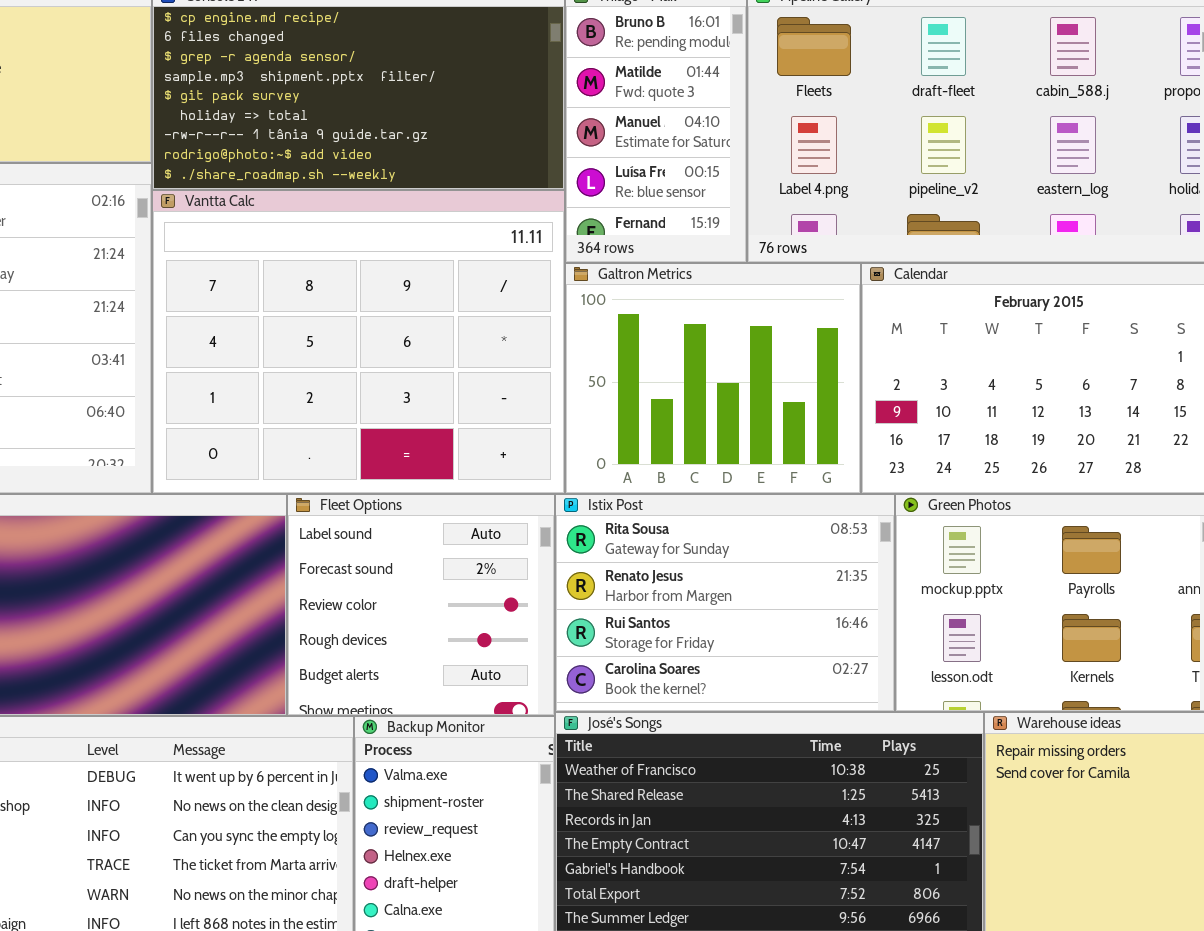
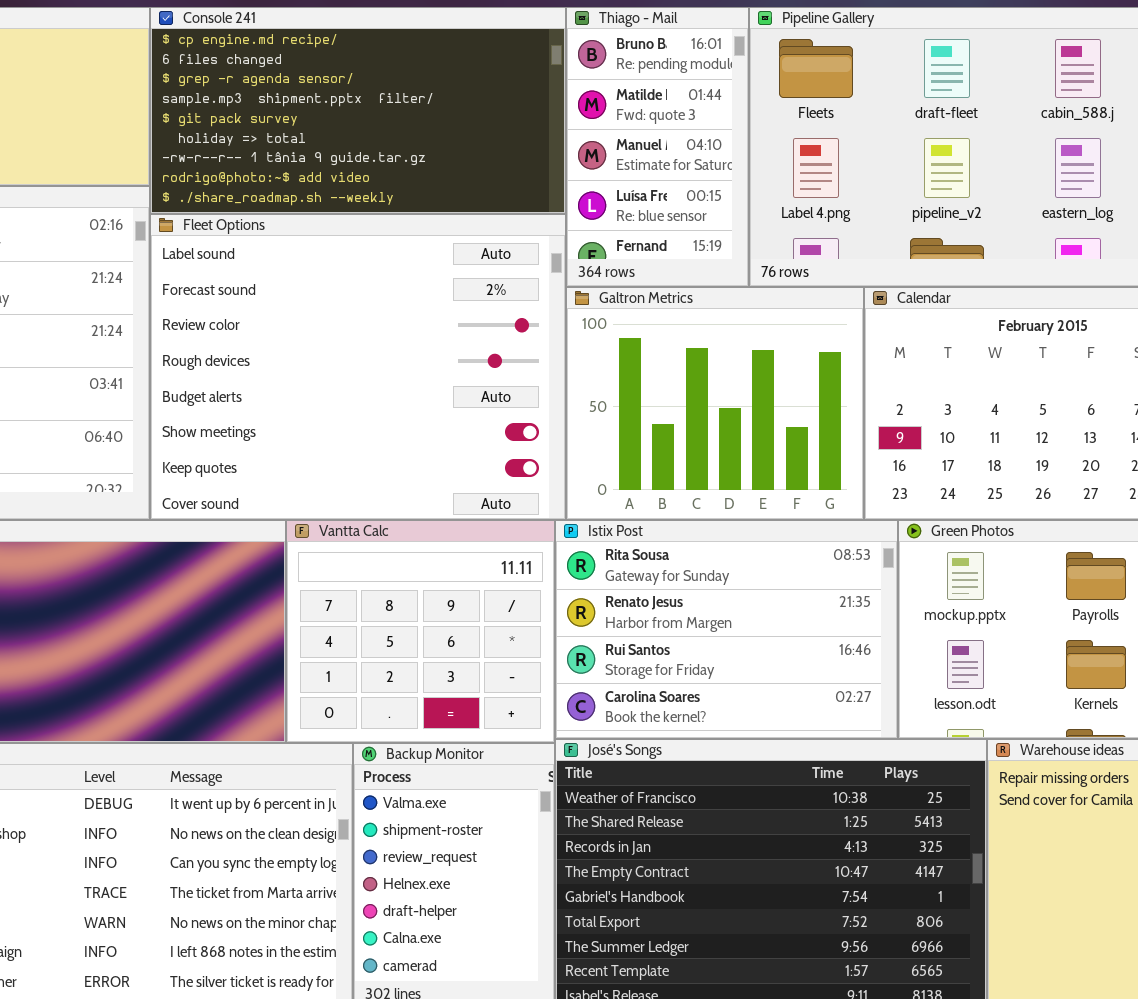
Vantta Calc: [152,190,565,494] -> [286,520,555,743], moved, resized
Fleet Options: [287,494,555,716] -> [150,214,566,520], moved, resized

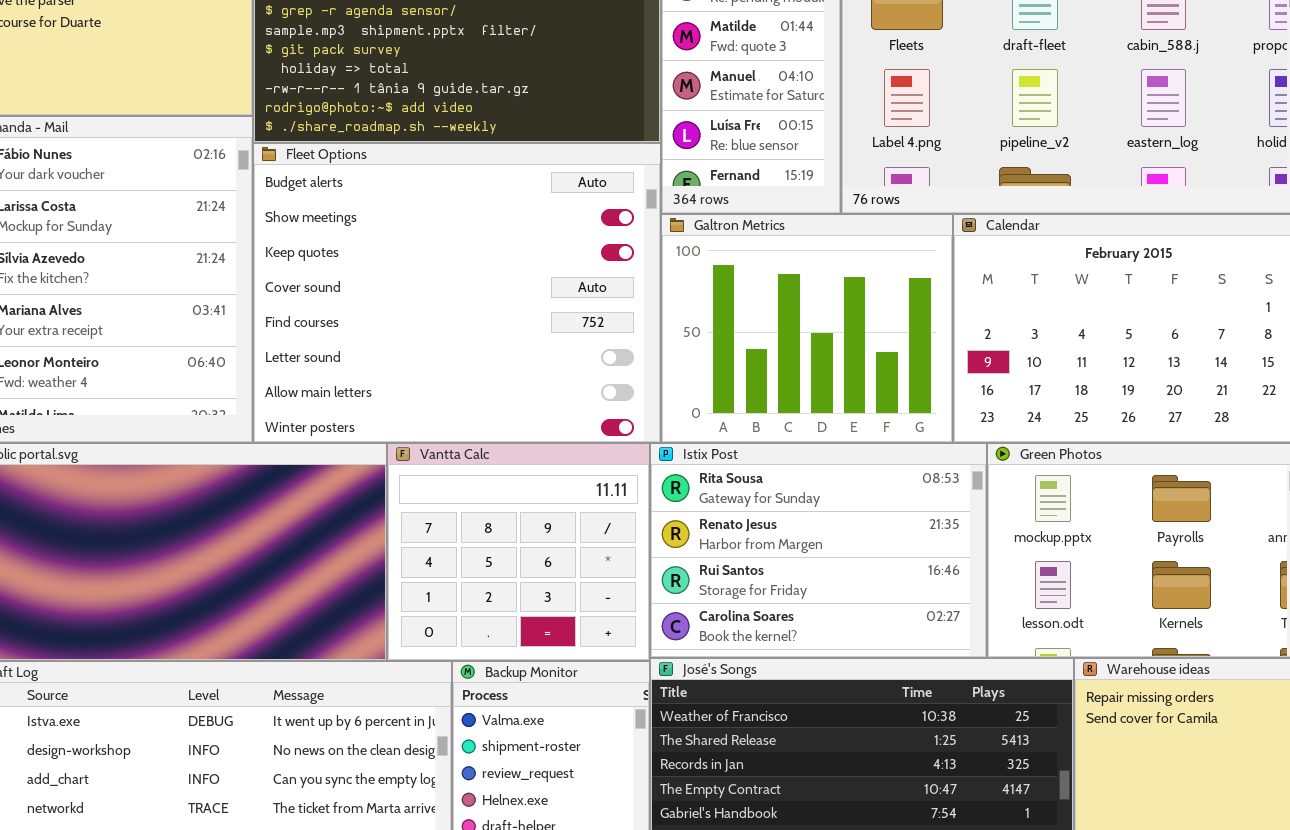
Fleet Options: [150,214,566,520] -> [253,143,661,443], scrolled down 4 rows

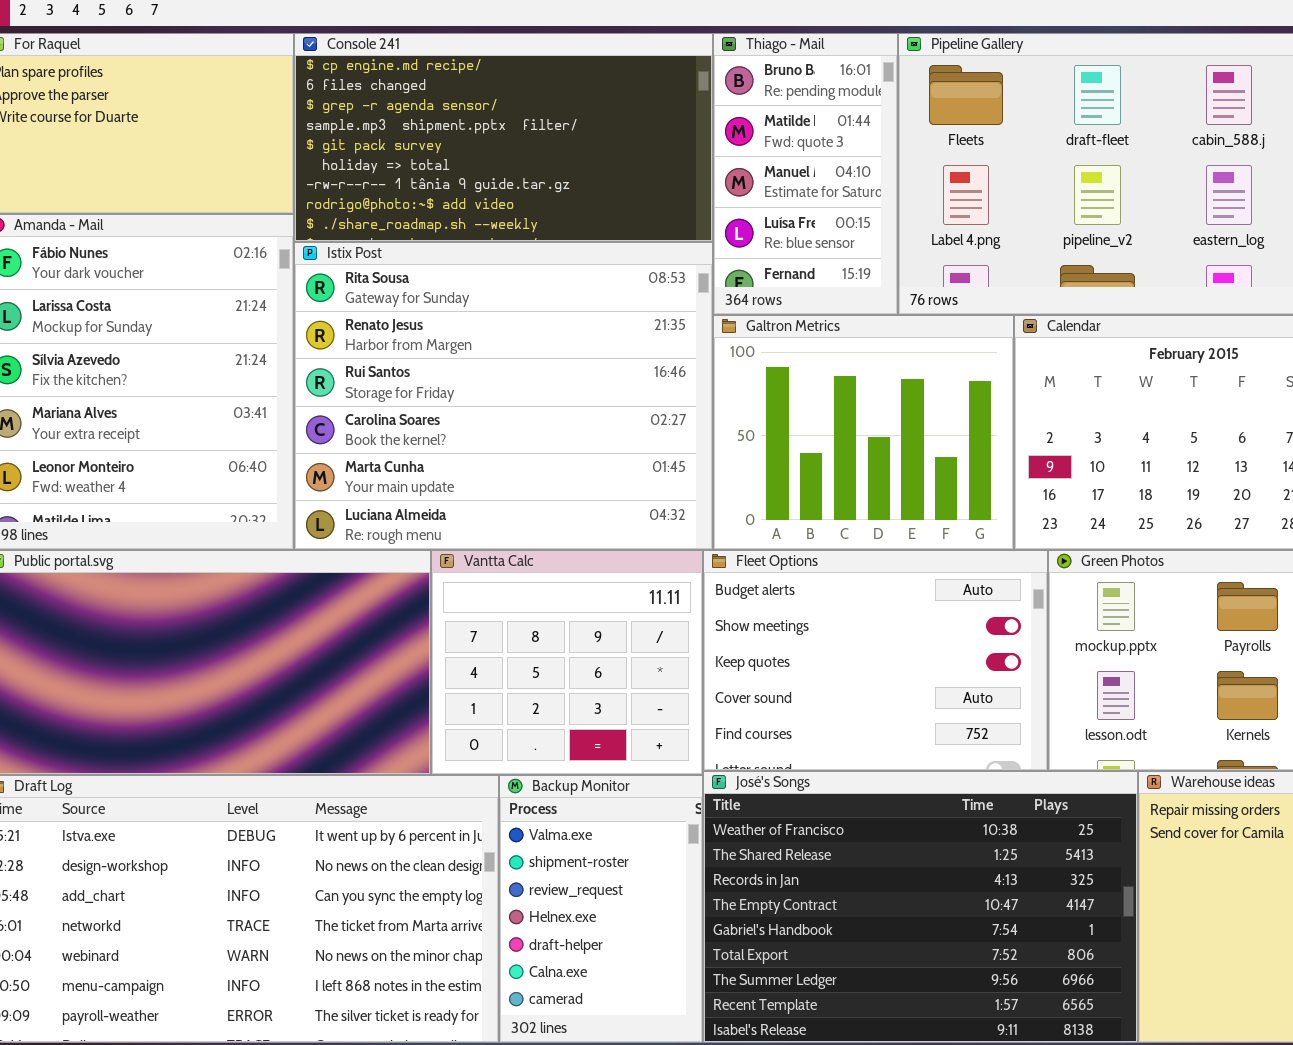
Fleet Options: [253,143,661,443] -> [703,550,1048,771], moved, resized
Istix Post: [650,443,987,658] -> [294,242,713,550], moved, resized

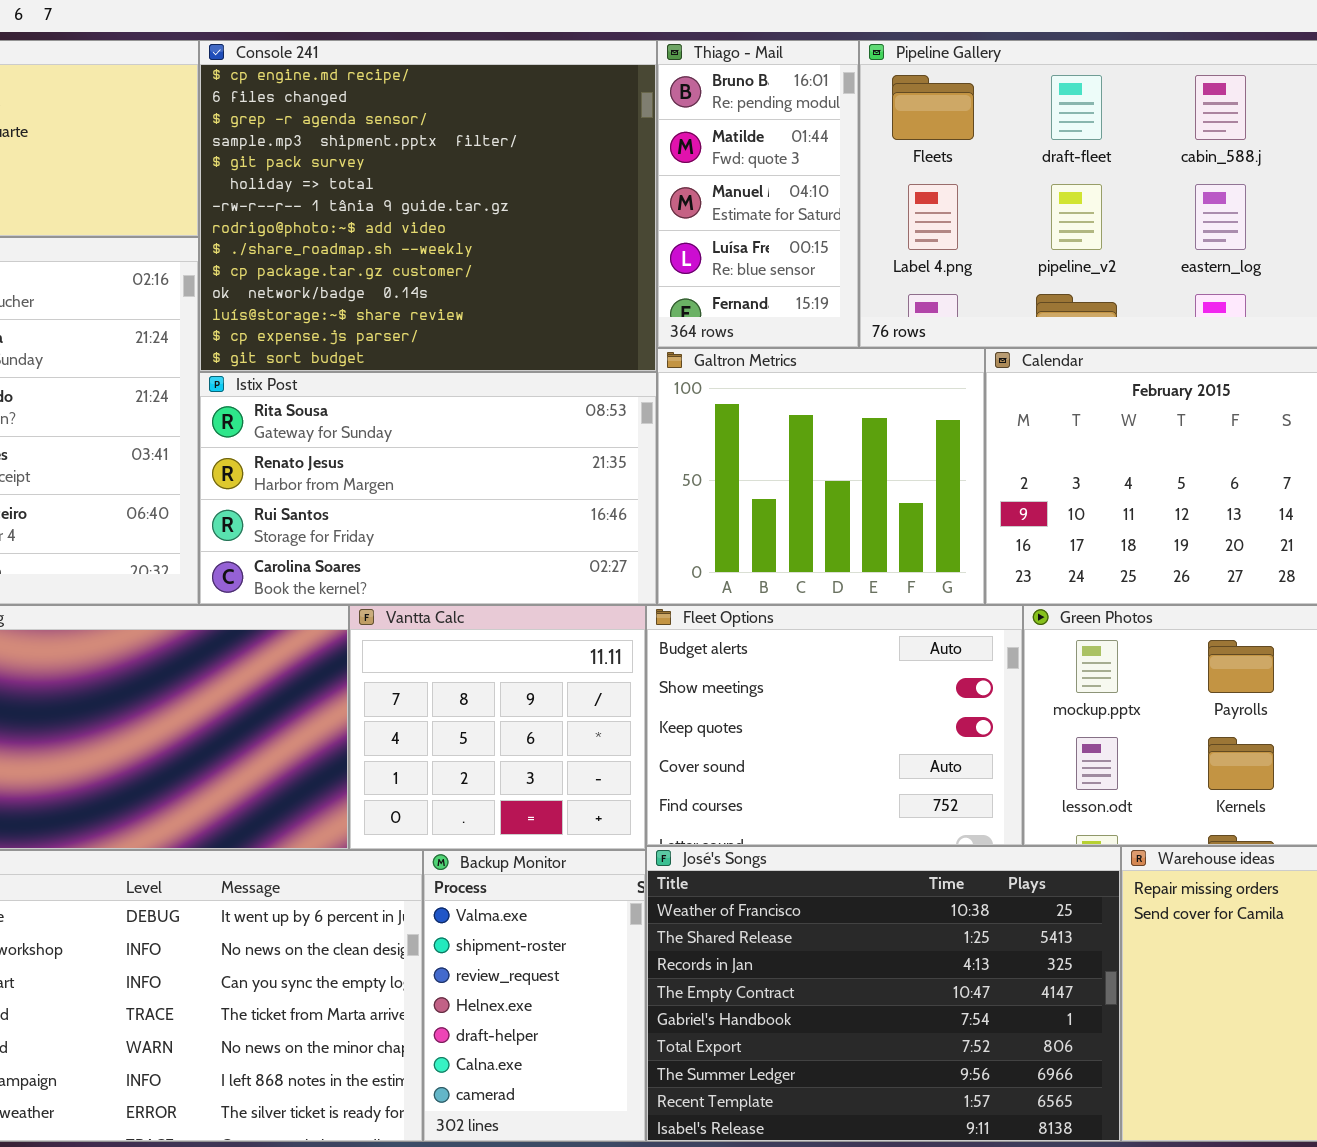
Console 241: [294,33,713,242] -> [199,40,657,372], resized
Istix Post: [294,242,713,550] -> [199,372,657,605], resized

